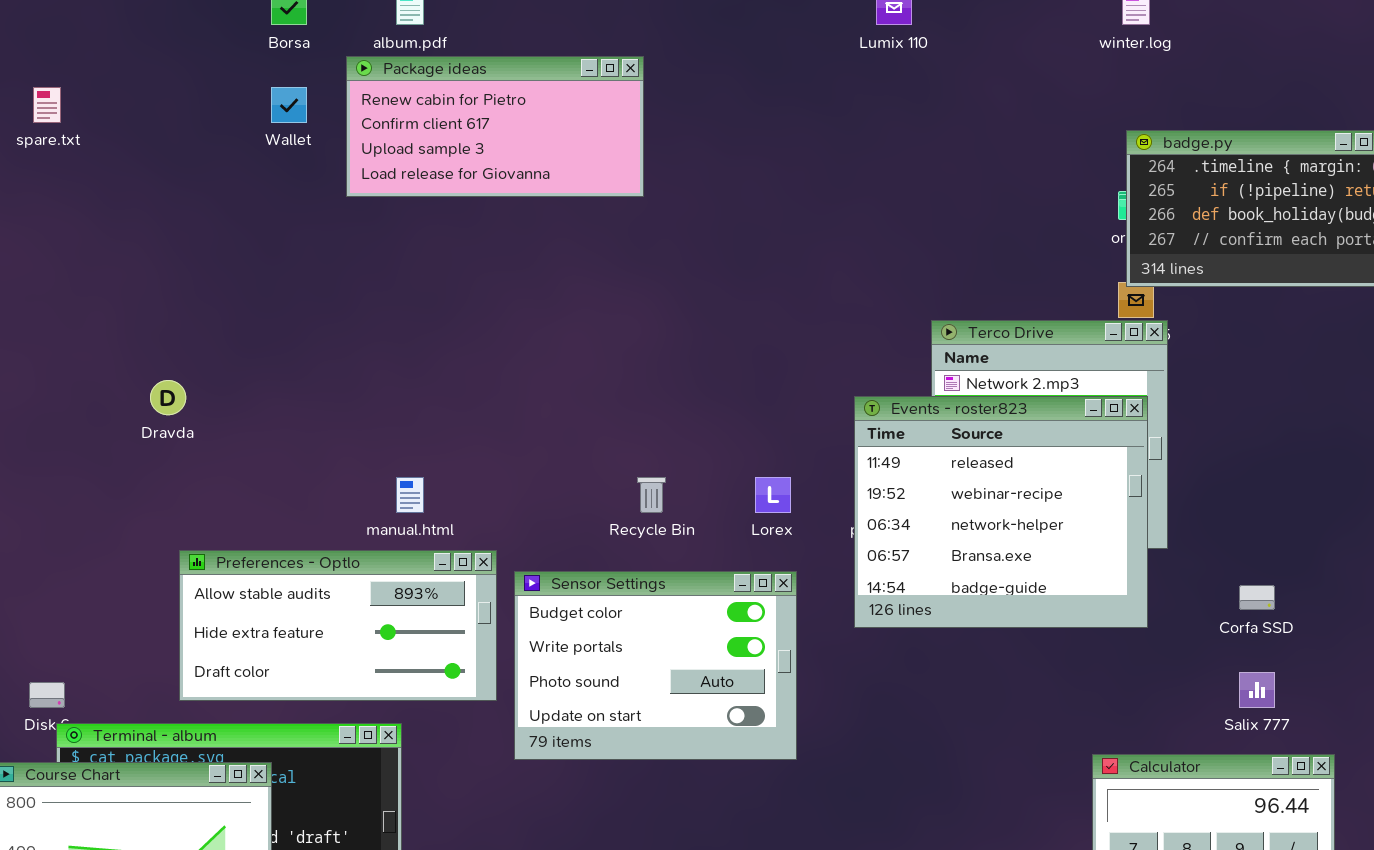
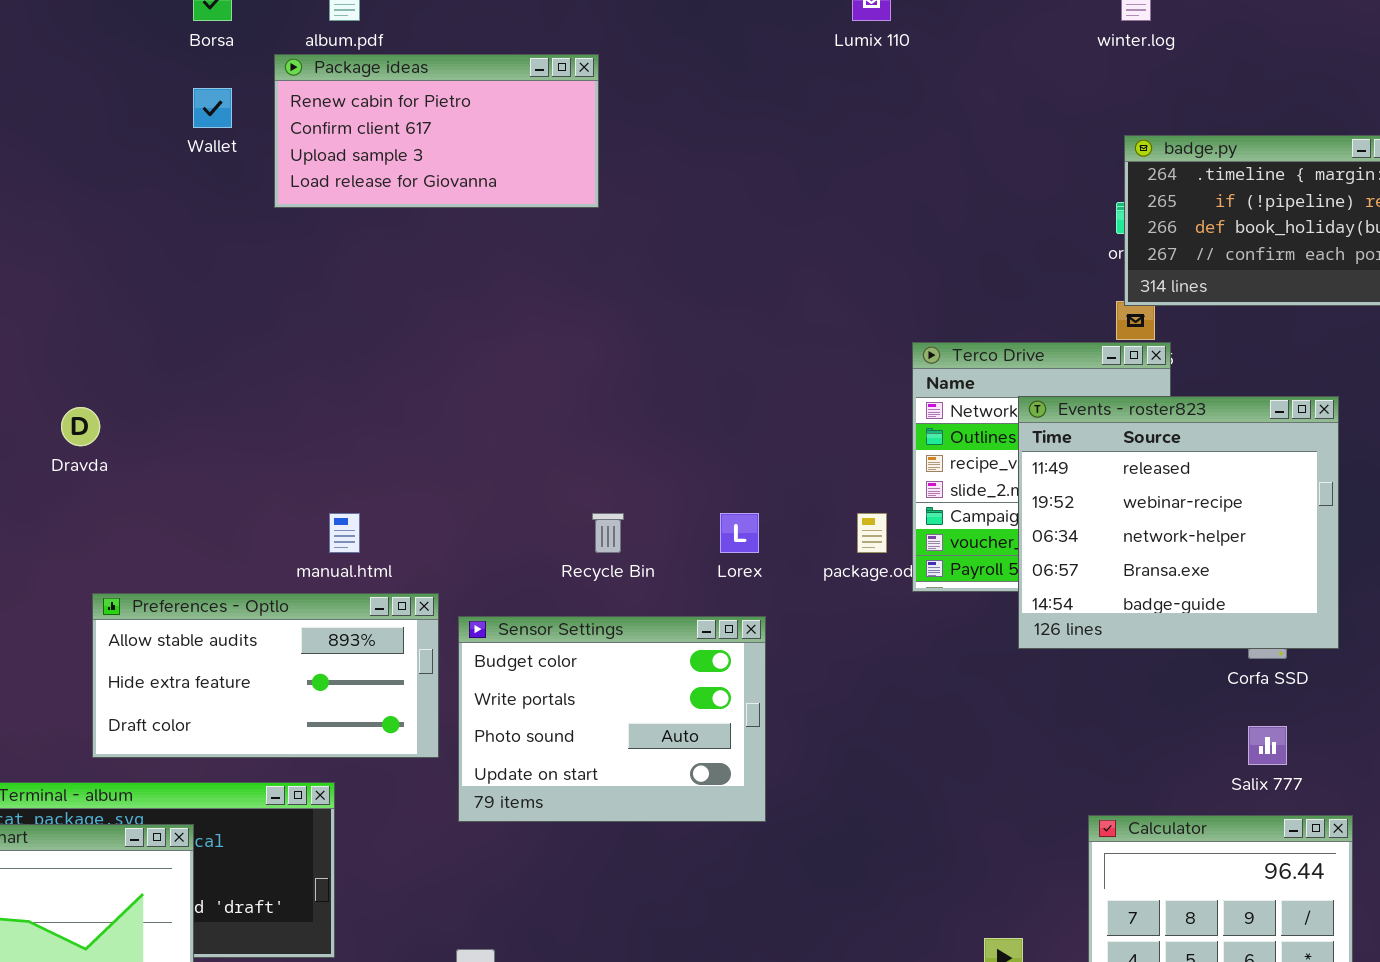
Events - roster823: [854,396,1148,628] -> [1018,396,1339,649], moved

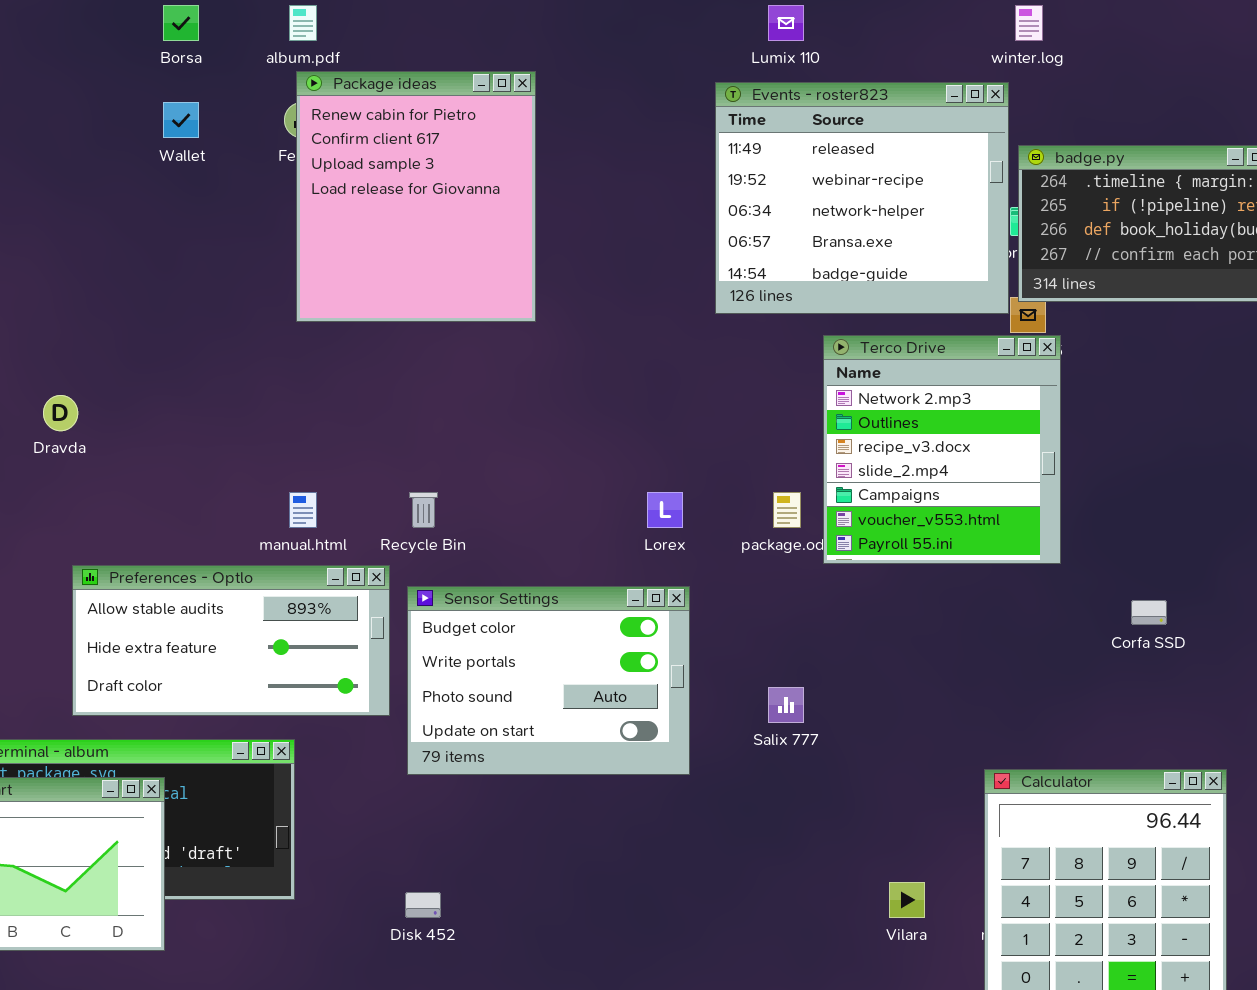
Package ideas: [274,54,599,208] -> [296,71,536,322], resized
Events - roster823: [1018,396,1339,649] -> [715,82,1009,314], moved
Recycle Bin: [592,513,624,553] -> [409,492,438,528], moved
Salix 777: [1248,726,1287,765] -> [768,687,804,723], moved

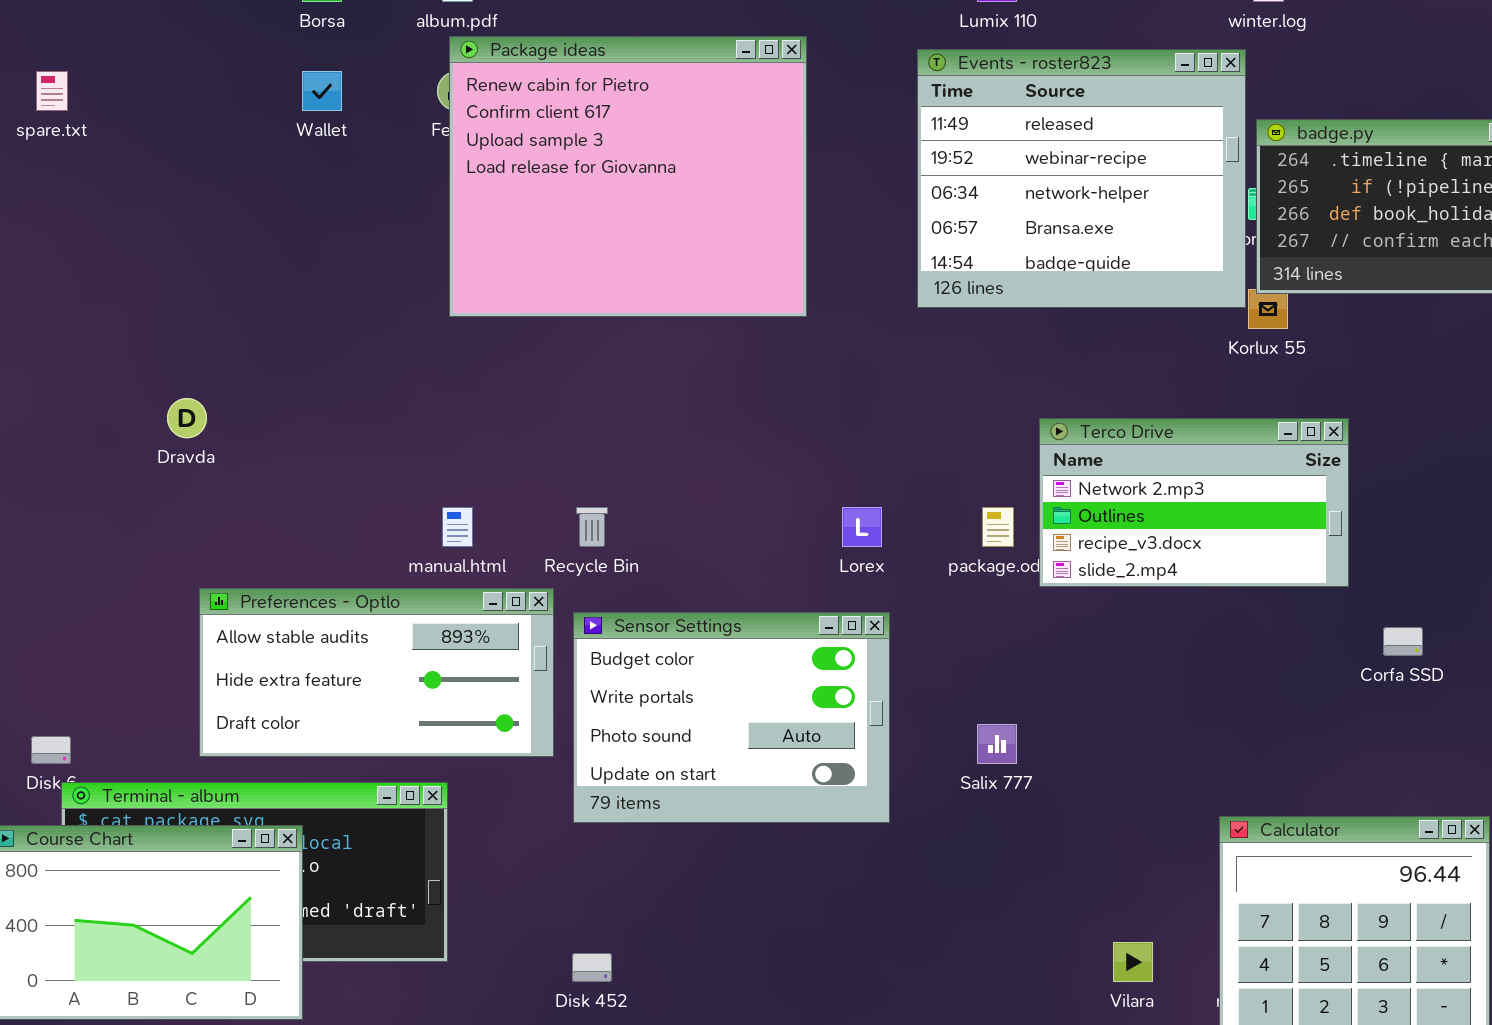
Package ideas: [296,71,536,322] -> [449,36,807,317], resized
Terco Drive: [823,335,1061,564] -> [1039,418,1349,587], resized

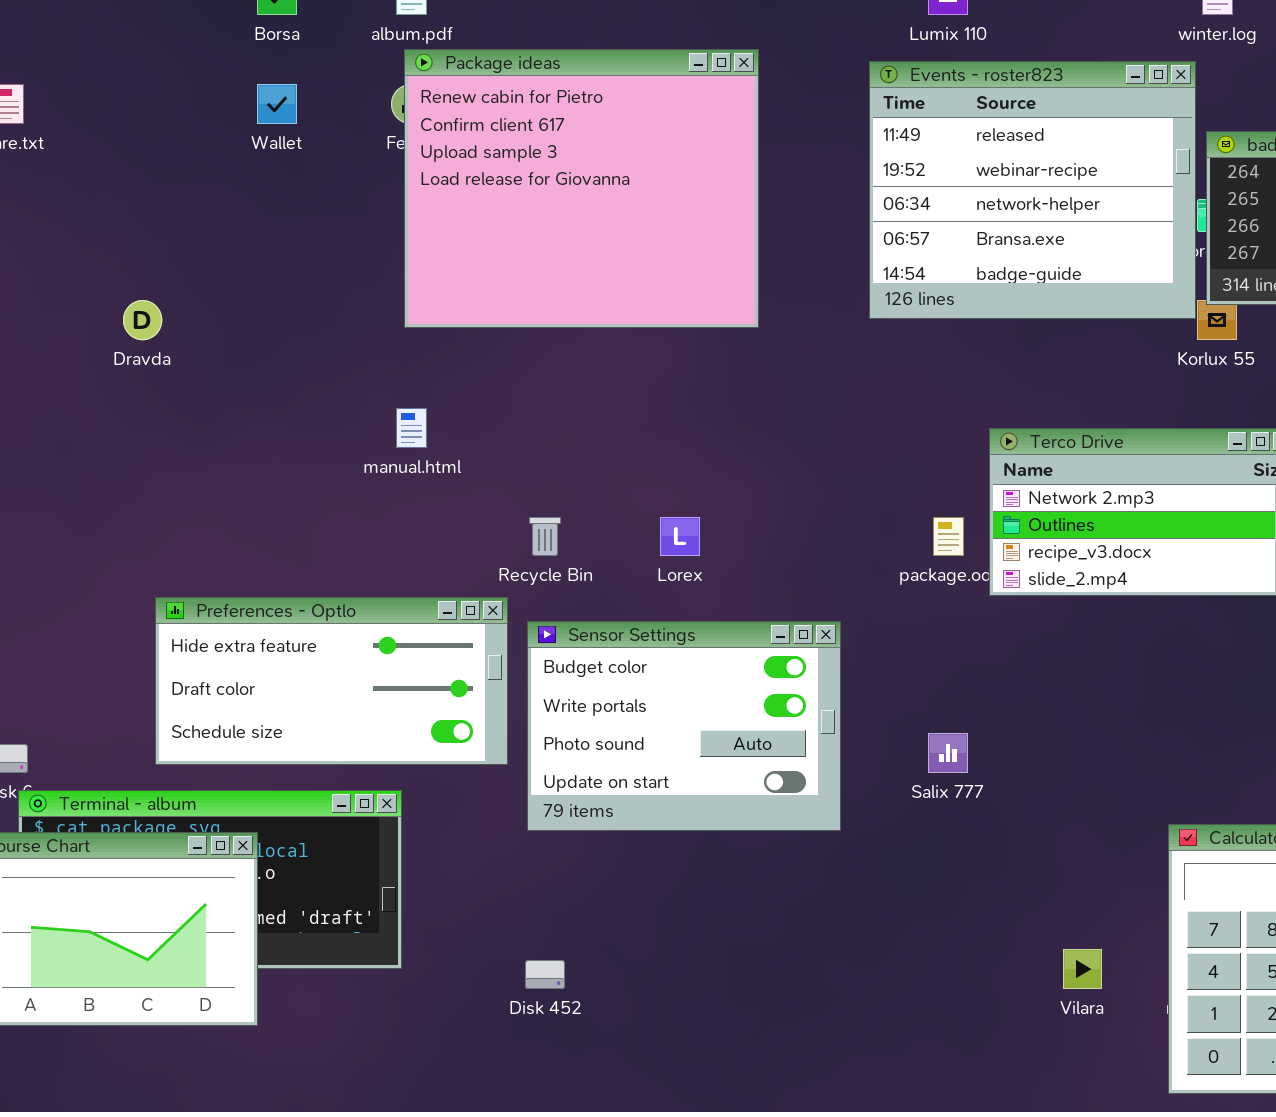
Dravda: [167,398,207,438] -> [123,300,162,340], moved
manual.html: [442,507,473,547] -> [396,408,427,448], moved
Lorex: [842,507,882,547] -> [660,517,700,556], moved
Preferences - Optlo: [199,588,554,757] -> [155,597,508,765], scrolled down 1 row

